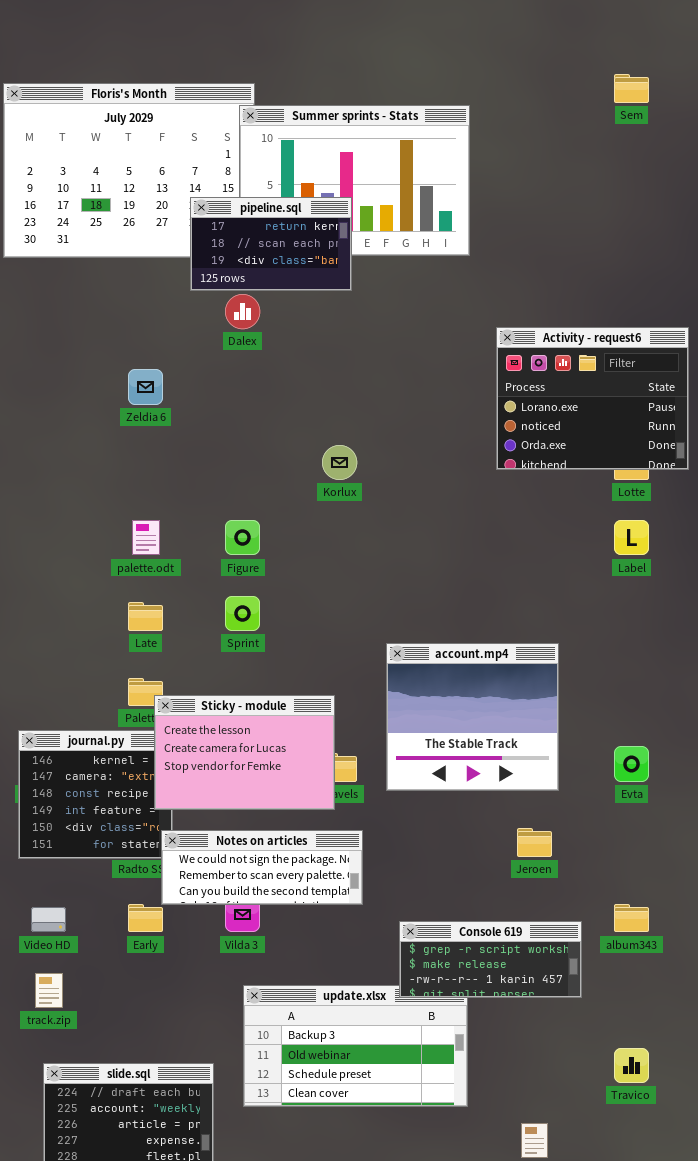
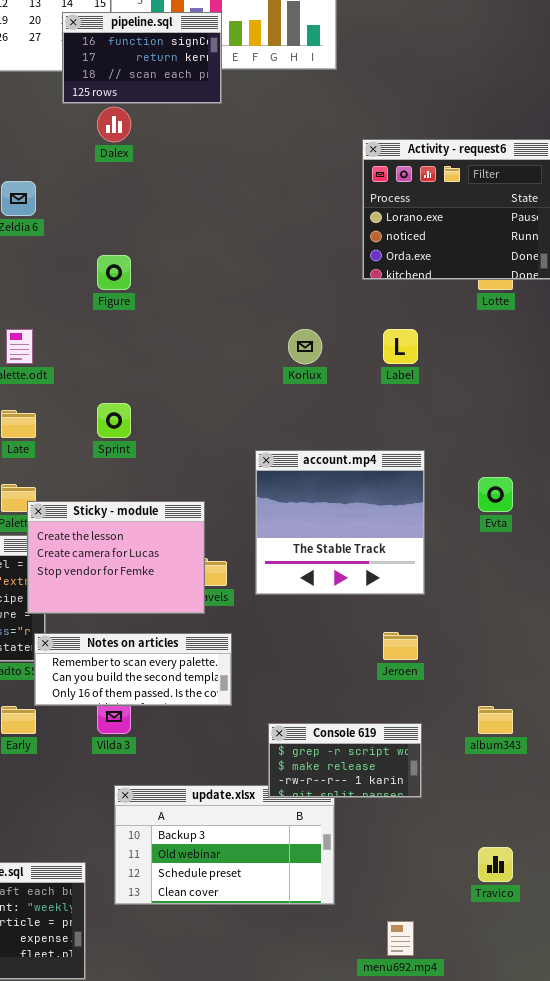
pipeline.sql: [190,197,352,291] -> [62,12,222,104], scrolled up 1 row
Korlux: [322,445,357,480] -> [288,329,322,364], moved
Figure: [225,520,260,555] -> [97,255,131,290], moved
Label: [614,520,649,555] -> [383,329,418,364], moved
Evta: [614,746,649,782] -> [478,477,513,512], moved
Notes on articles: [161,830,363,905] -> [34,633,232,706], scrolled down 1 row
Console 619: [399,921,582,998] -> [268,723,422,798], resized

